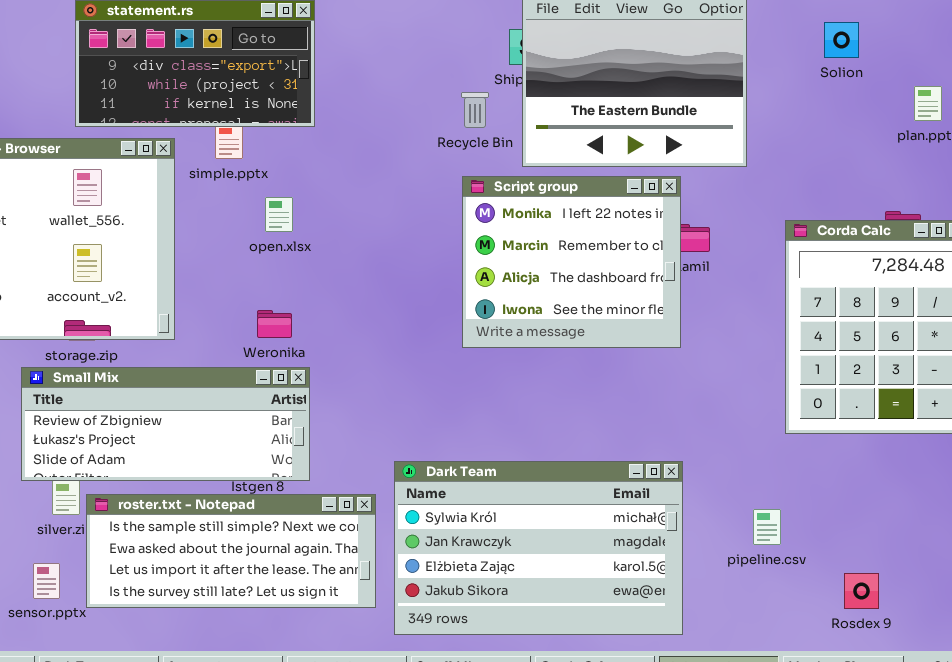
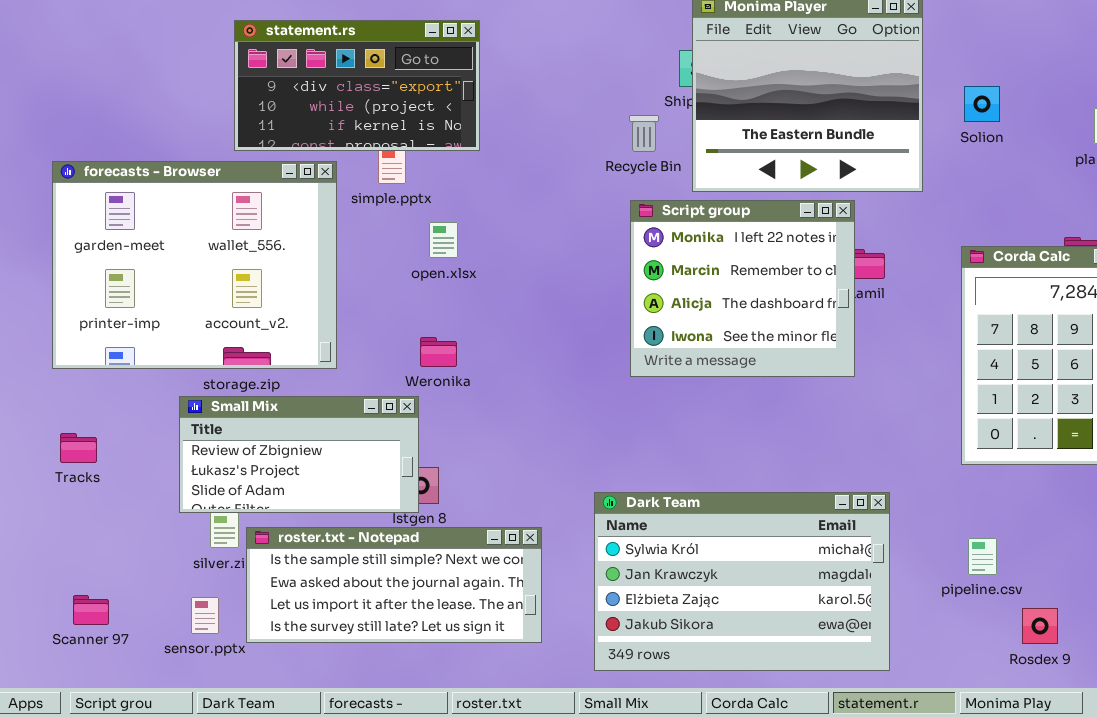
Solion: [824,22,859,58] -> [964,86,1000,122], moved
Small Mix: [21,367,310,481] -> [179,396,419,513], resized
Dark Team: [394,461,683,635] -> [594,492,890,671], moved
pipeline.csv: [753,509,781,545] -> [968,538,997,575], moved

